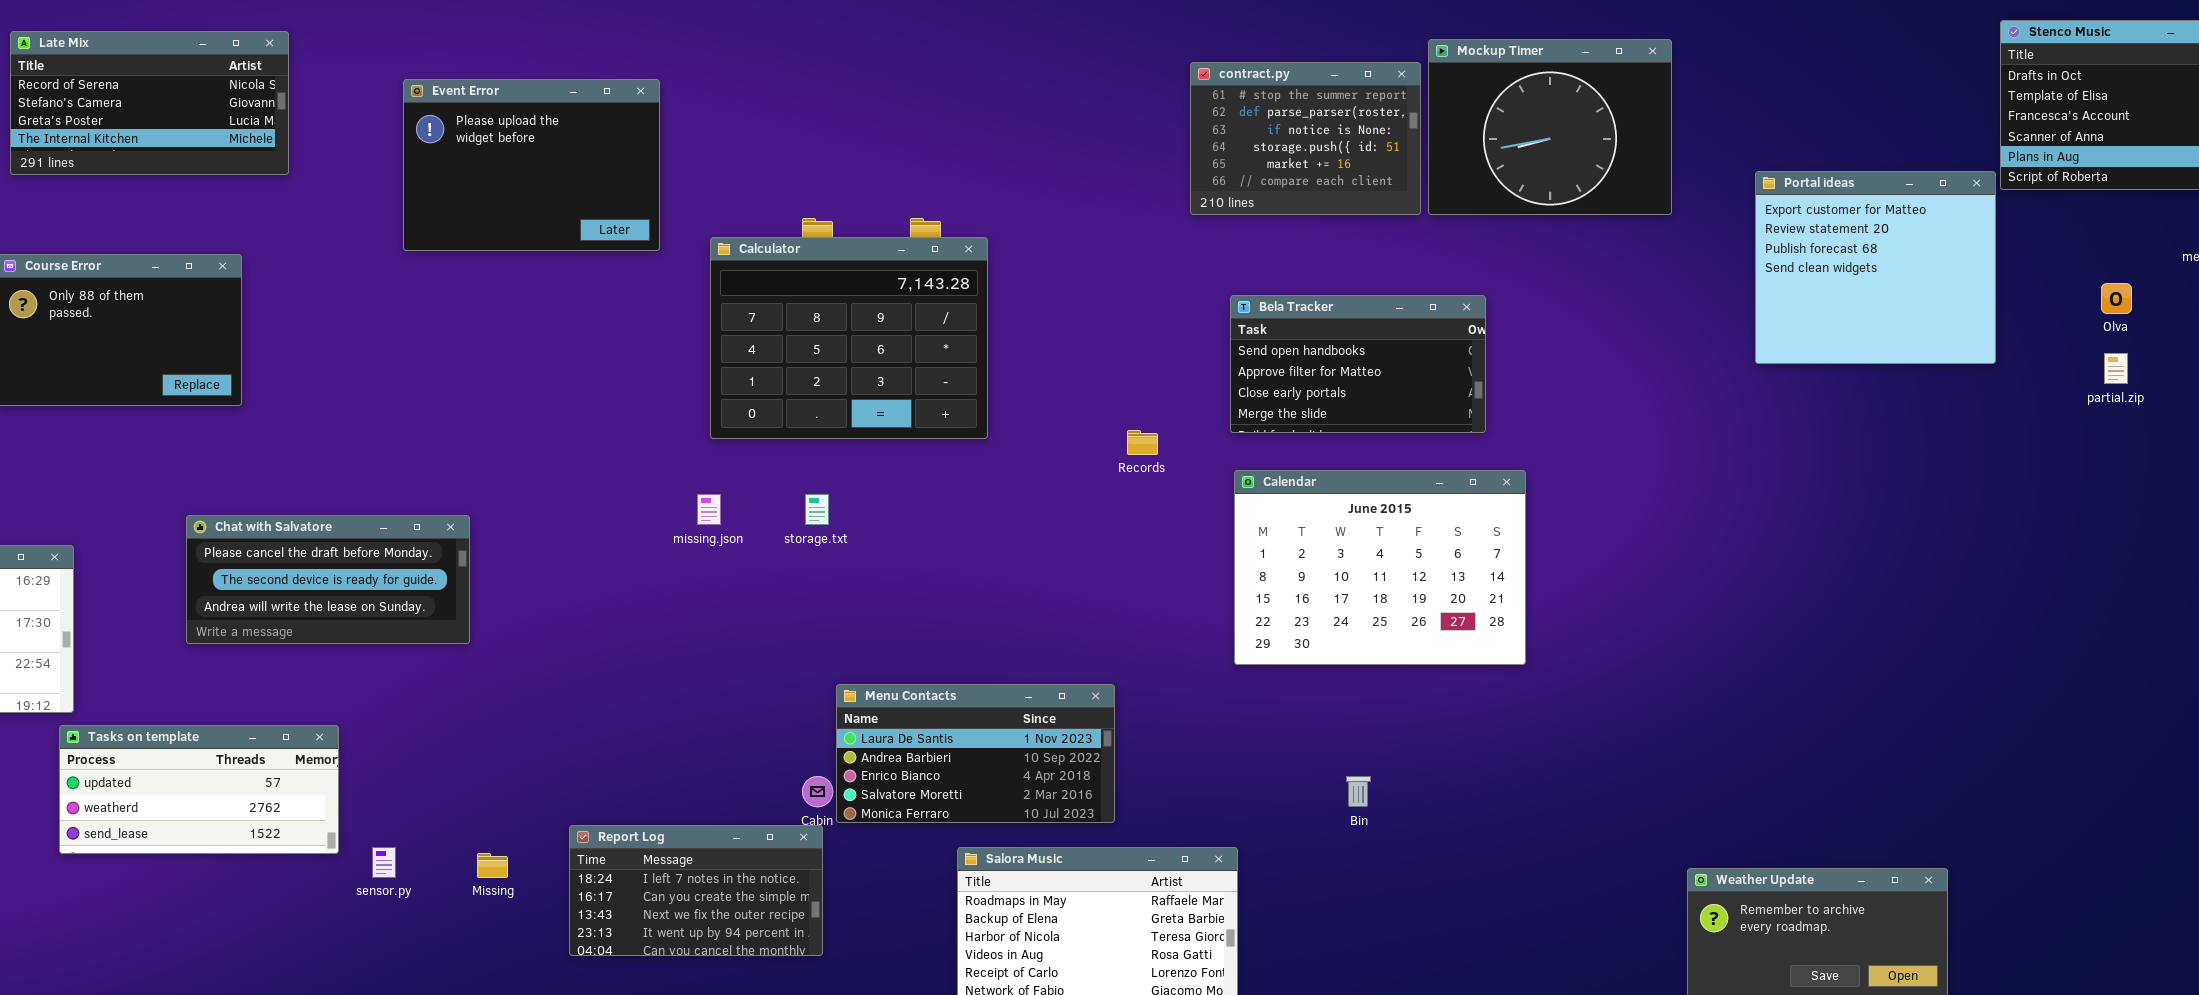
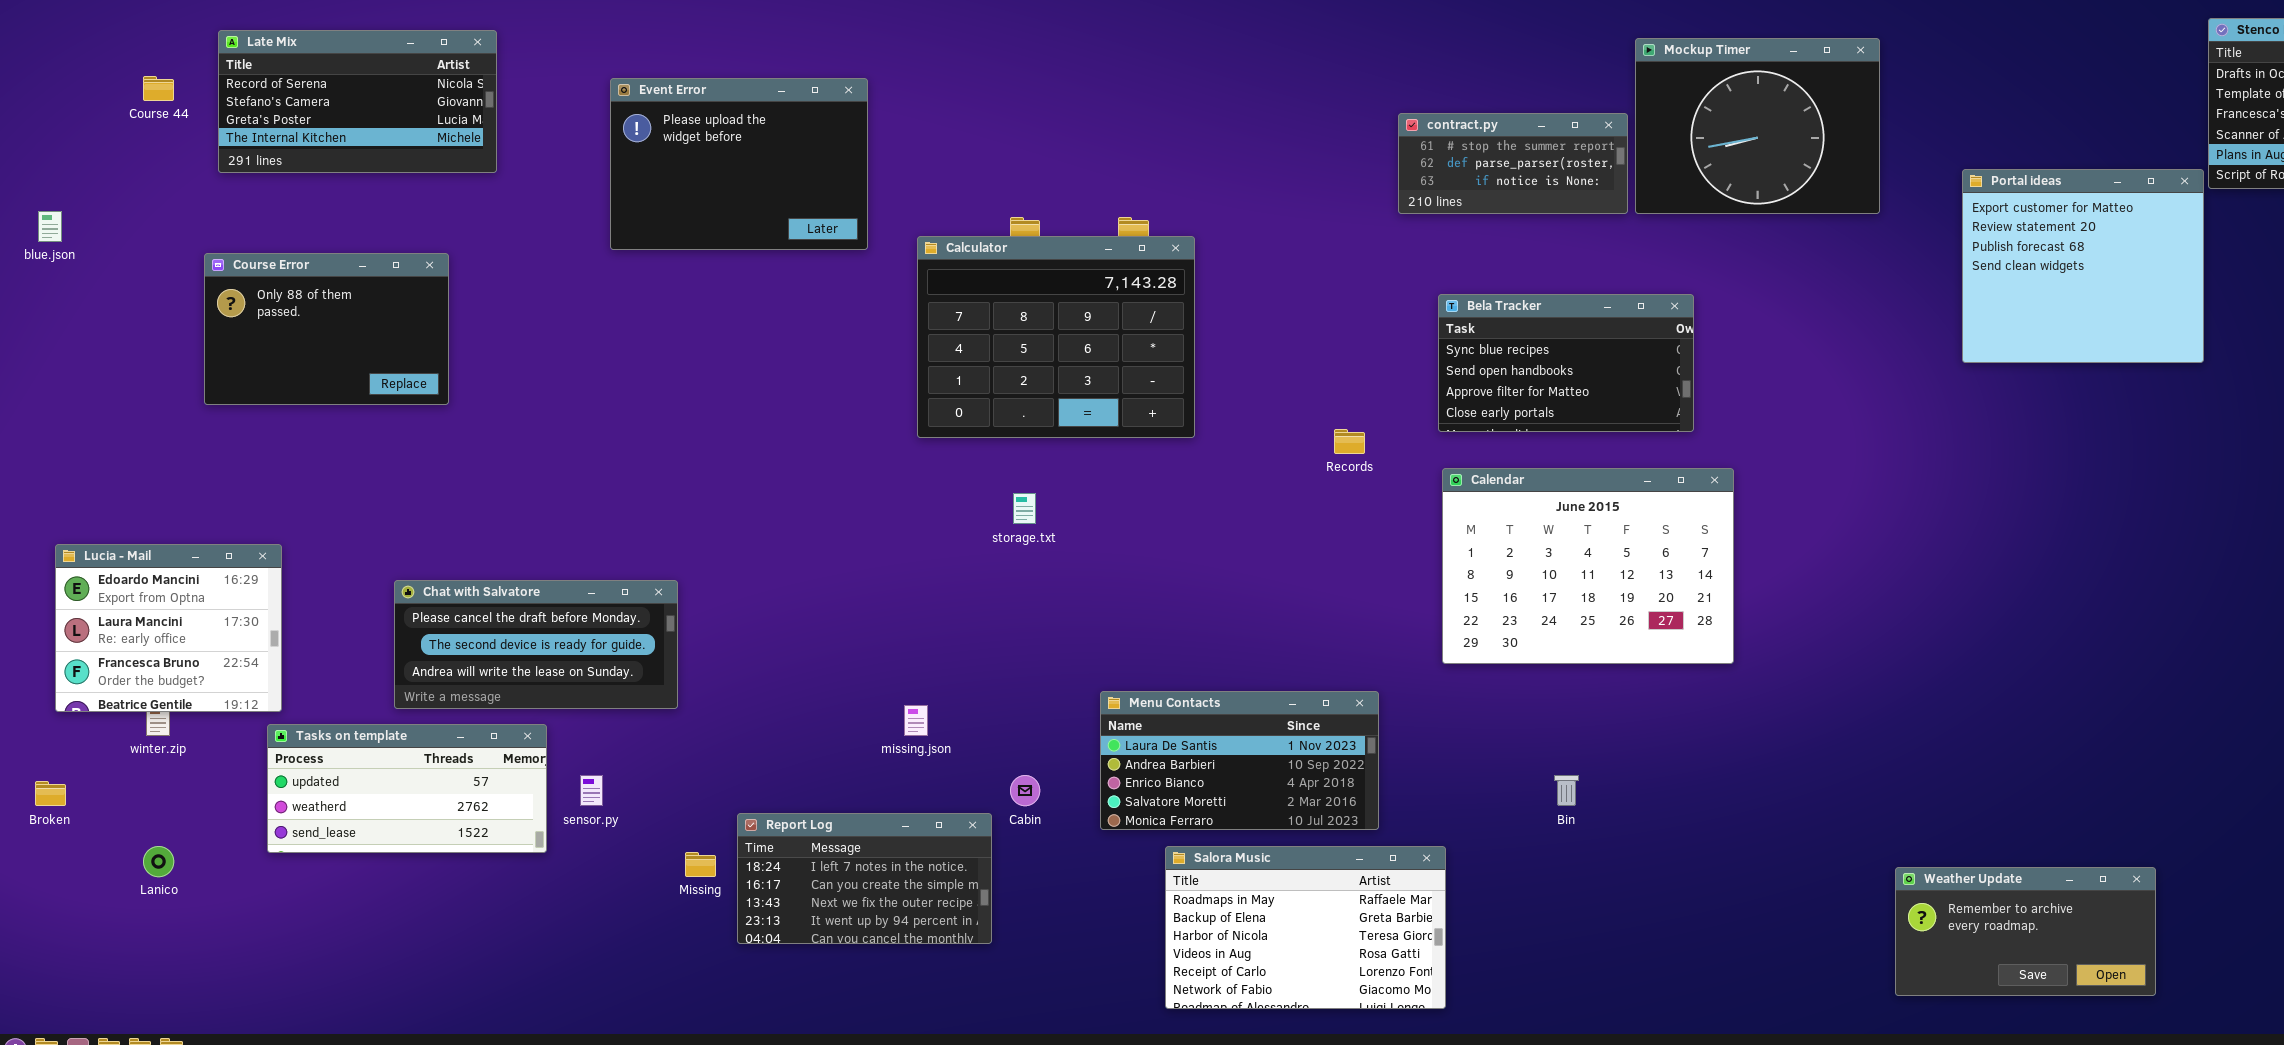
contract.py: [1190,62,1421,215] -> [1398,113,1628,214], resized
Bela Tracker: [1230,295,1486,433] -> [1438,294,1694,432], scrolled up 1 row
missing.json: [697,494,721,525] -> [904,705,928,736], moved
Chat with Salvatore: [186,515,470,644] -> [394,580,678,709], moved
Menu Contacts: [836,684,1115,823] -> [1100,691,1379,830], moved
Report Log: [569,825,823,956] -> [737,813,992,944], moved
sensor.py: [372,847,396,878] -> [580,775,603,806], moved

